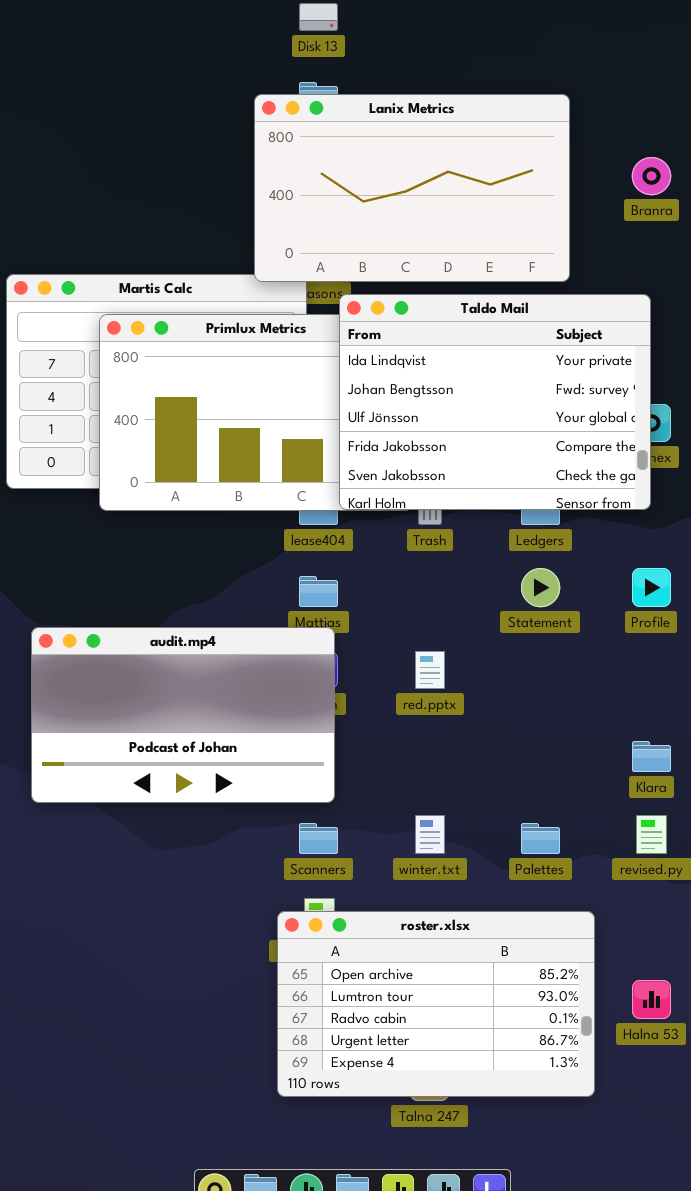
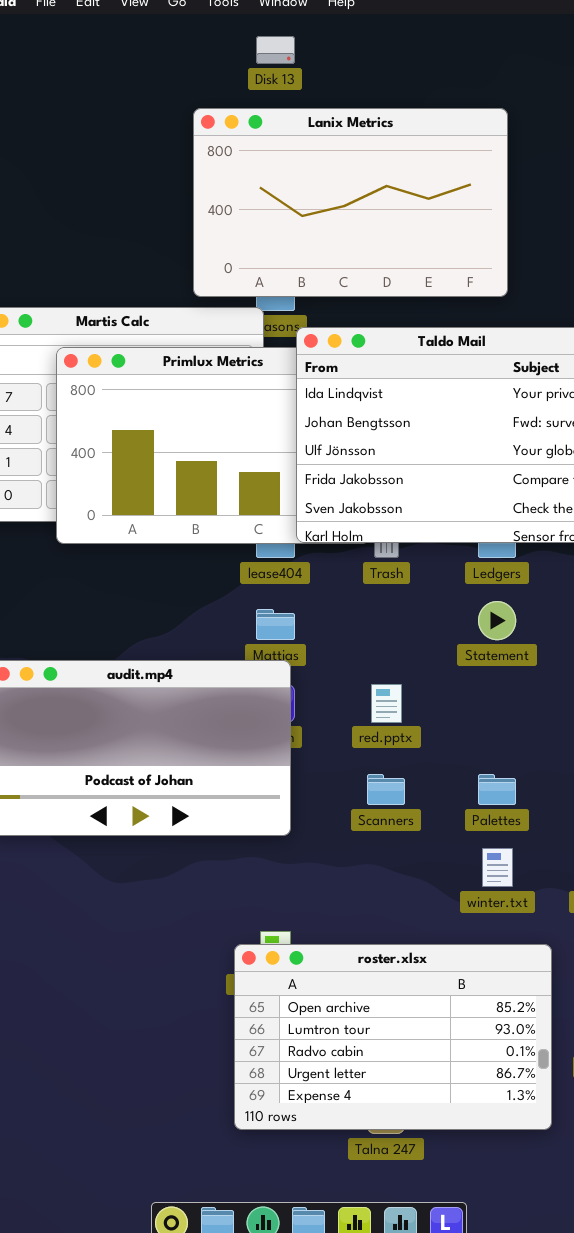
Lanix Metrics: [254,94,570,282] -> [193,108,508,297], moved
winter.txt: [415,815,445,854] -> [482,848,513,887], moved
Scanners: [299,823,338,854] -> [367,774,405,805], moved
Palettes: [521,823,560,854] -> [478,774,516,805], moved

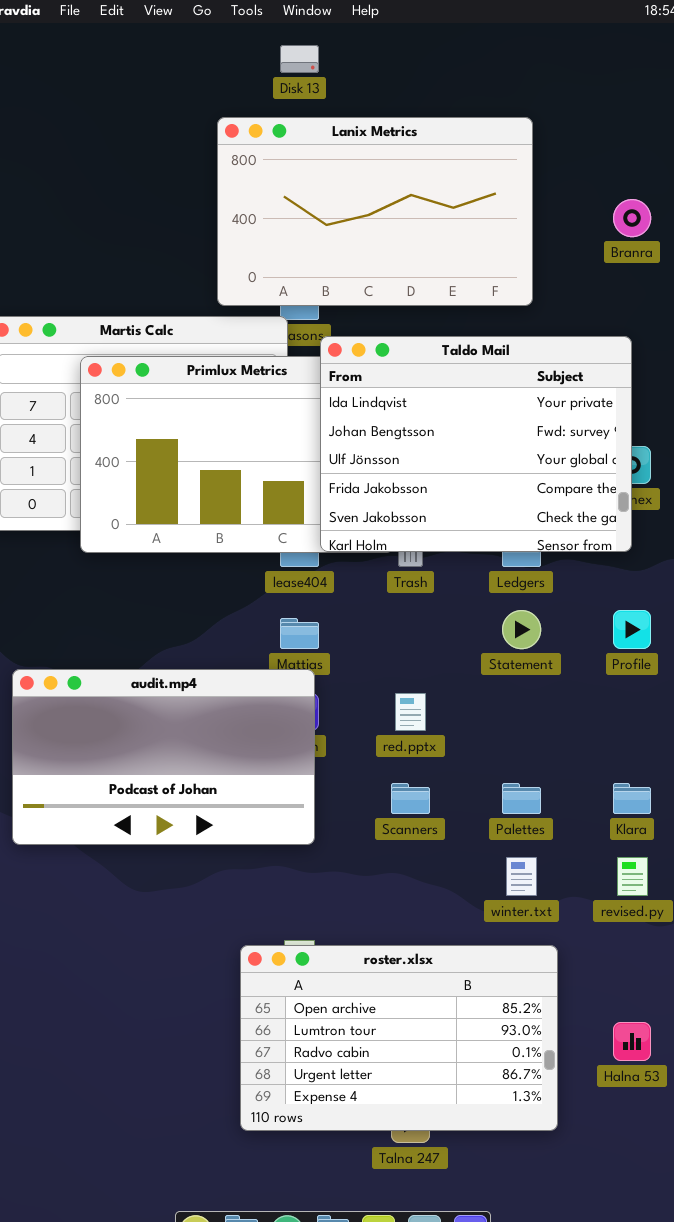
roster.xlsx: [234,944,552,1130] -> [240,945,558,1131], moved

